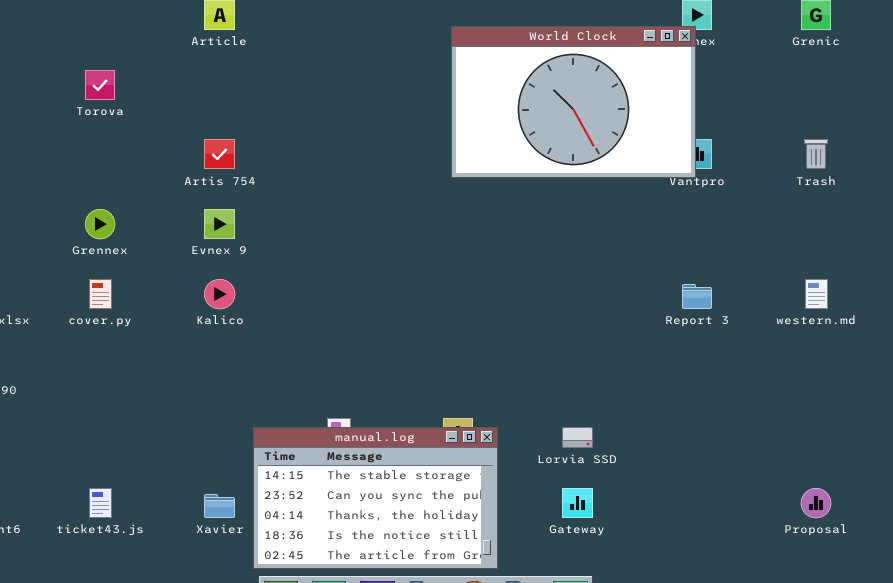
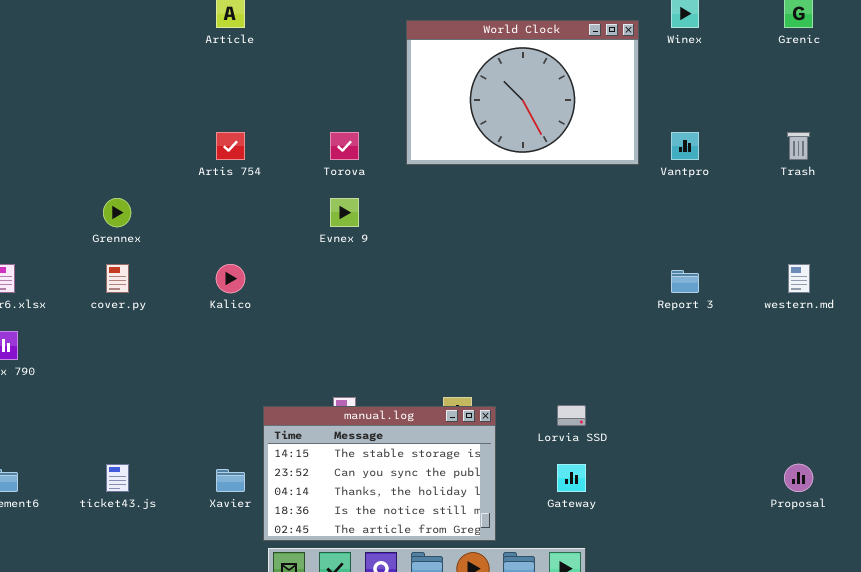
World Clock: [451,26,696,178] -> [406,20,639,165], moved
Torova: [85,70,115,100] -> [330,132,359,160], moved
Evnex 9: [204,209,235,239] -> [330,198,359,227], moved

